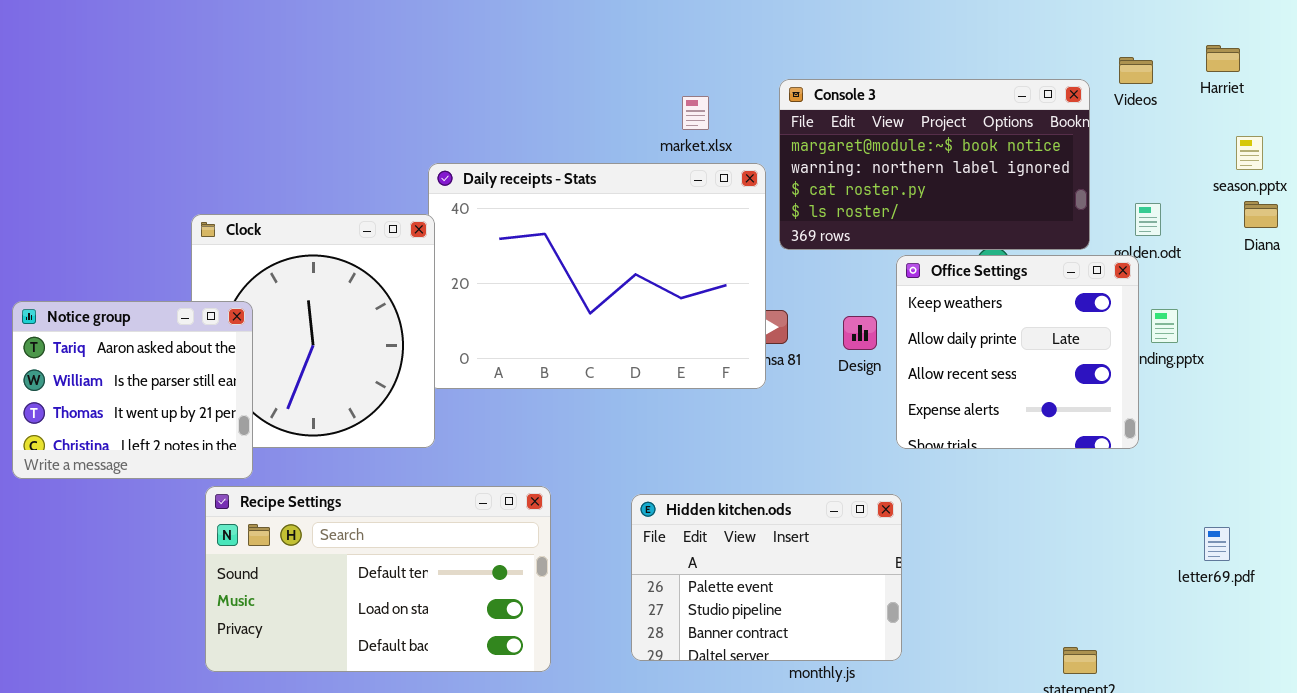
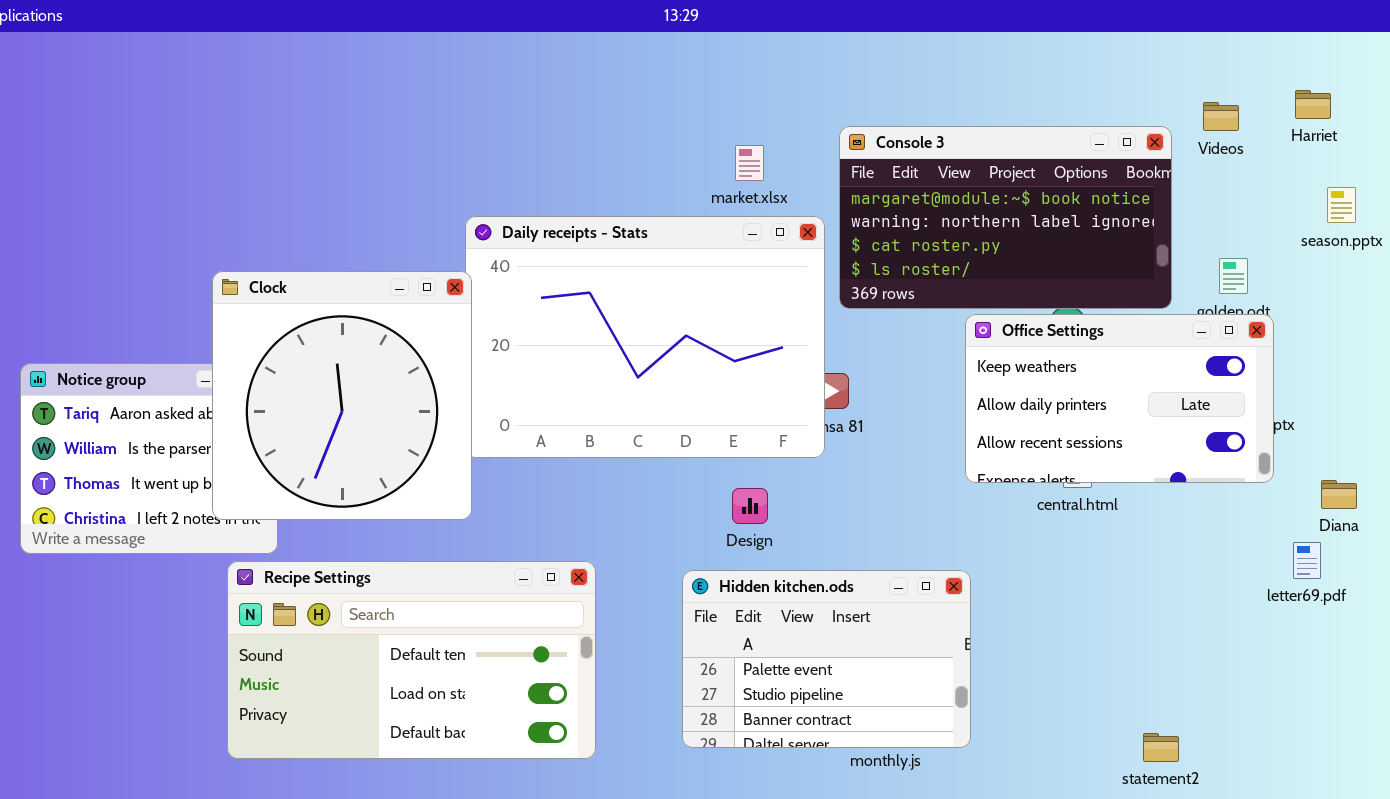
Diana: [1244,201,1278,228] -> [1321,480,1357,509], moved
Clock: [191,214,435,448] -> [212,271,472,520], raised
Office Settings: [896,255,1139,449] -> [965,314,1274,483], resized
Design: [843,316,877,350] -> [732,488,768,524], moved
letter69.pdf: [1204,527,1230,561] -> [1293,542,1321,579], moved

